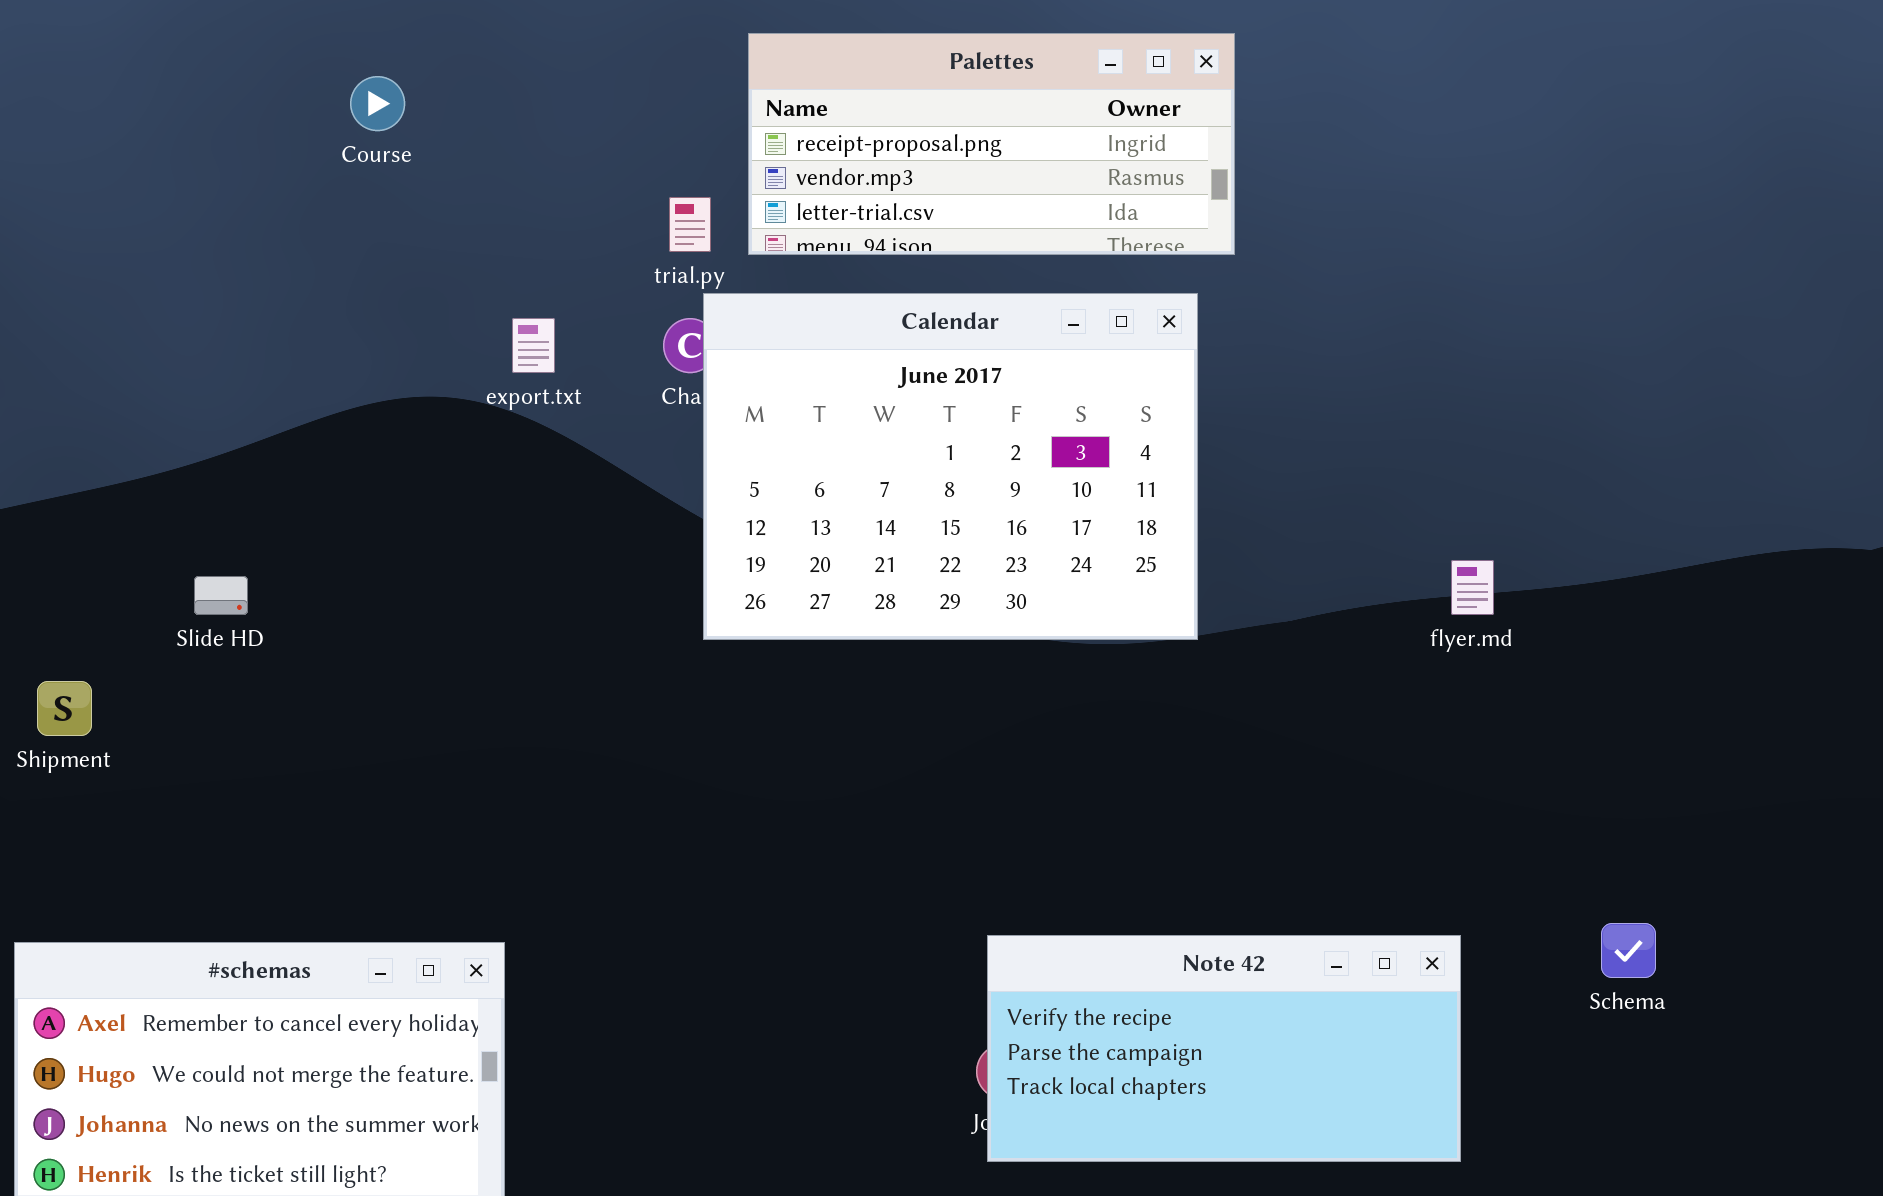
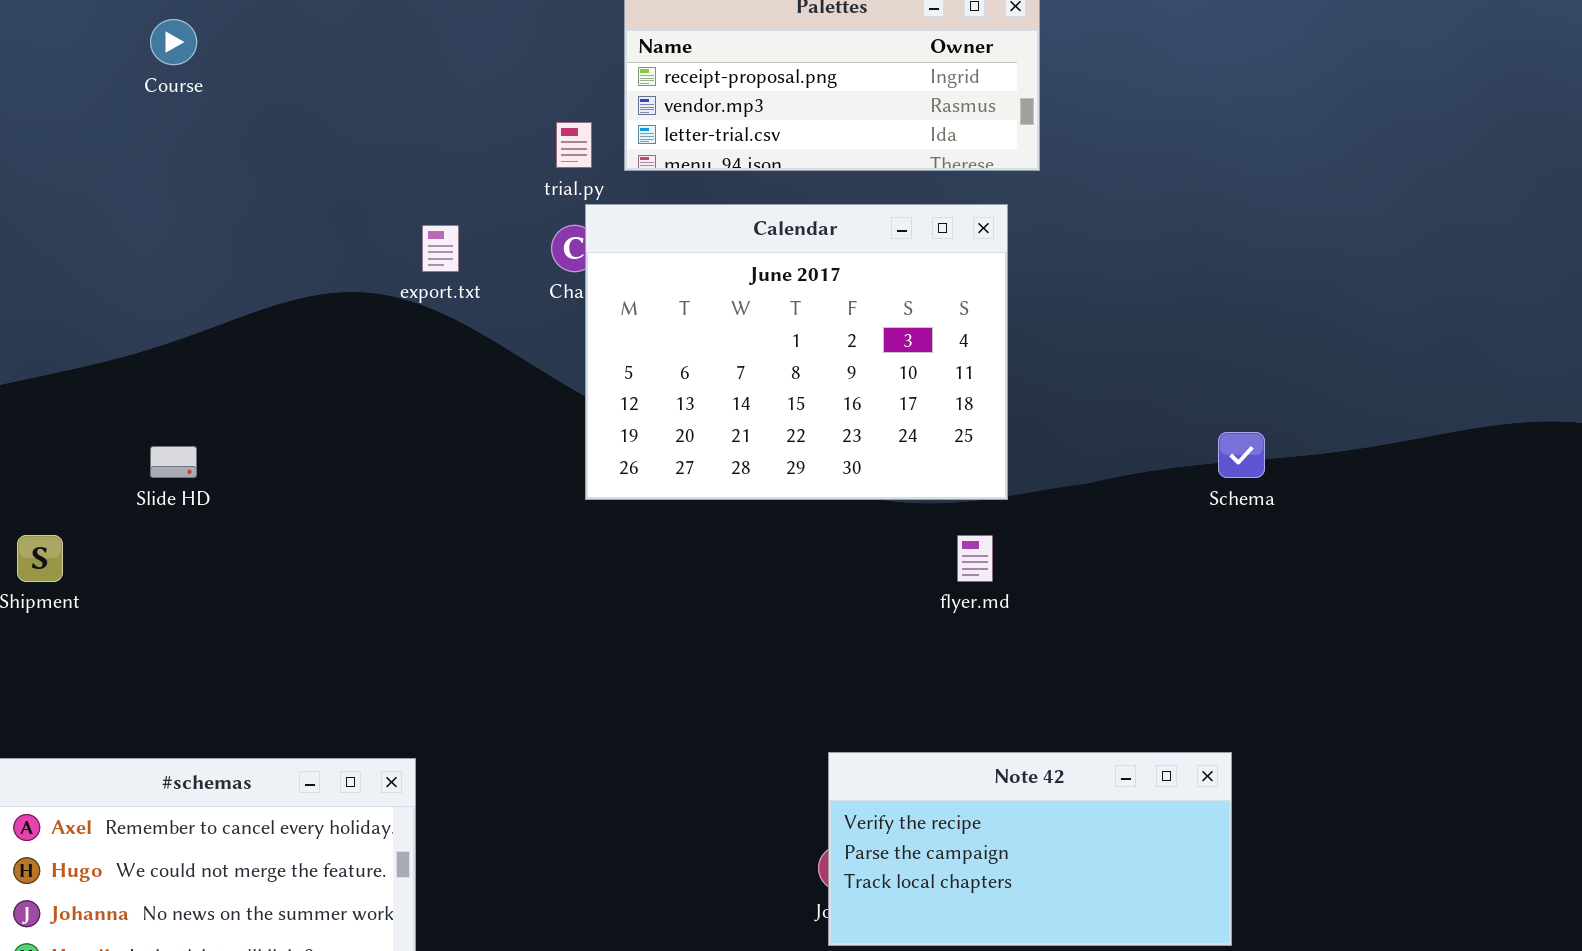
Course: [350,76,405,131] -> [150,19,197,65], moved
flyer.md: [1451,560,1494,615] -> [957,535,993,582], moved
Schema: [1601,923,1656,978] -> [1218,432,1265,478], moved

